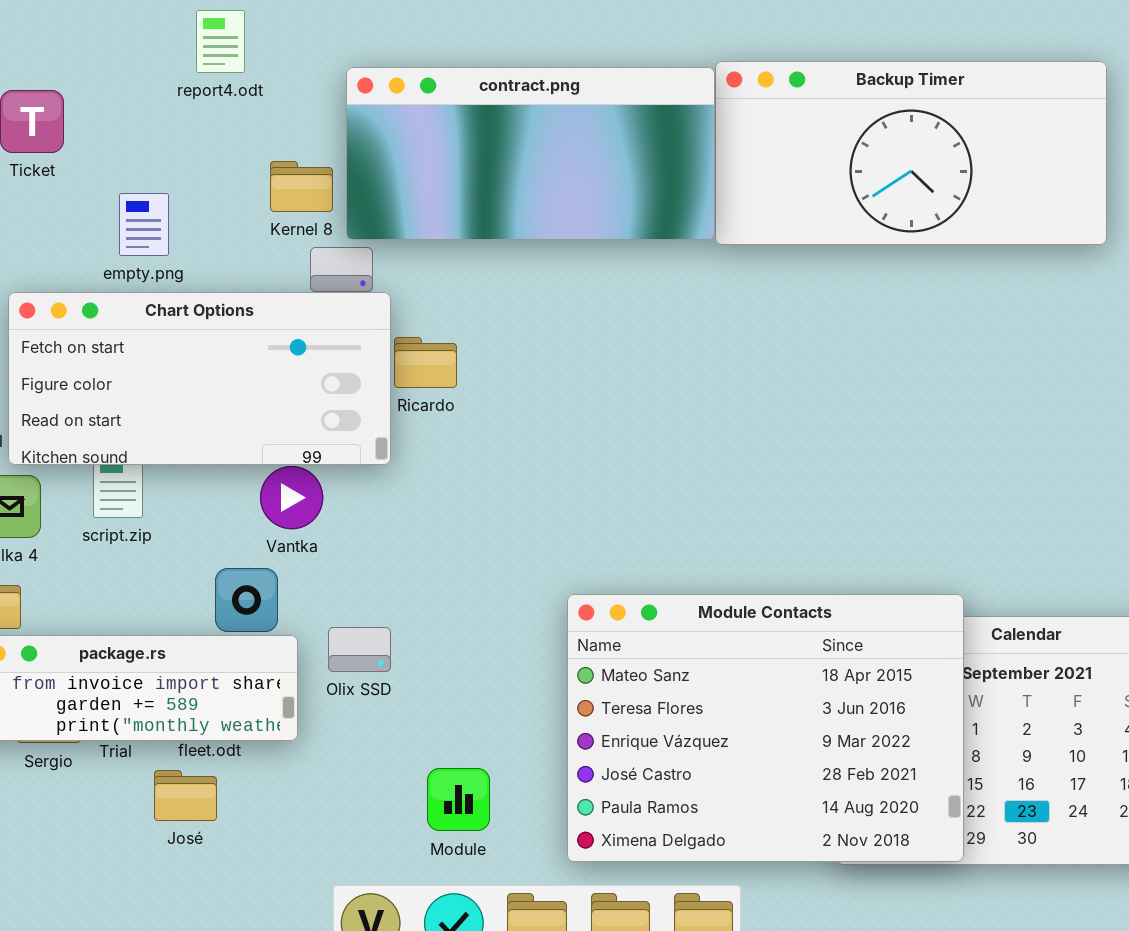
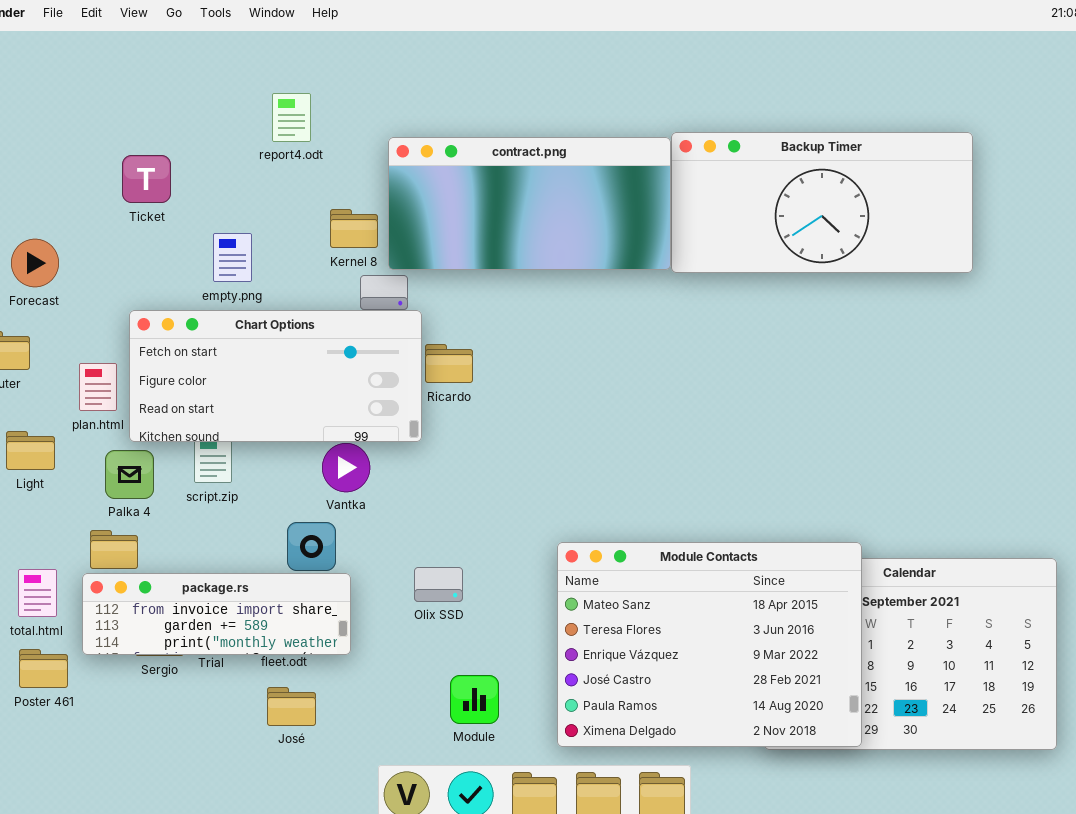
Olix SSD: [328,627,391,672] -> [414,567,463,602], moved
José: [154,770,217,821] -> [267,687,316,726], moved

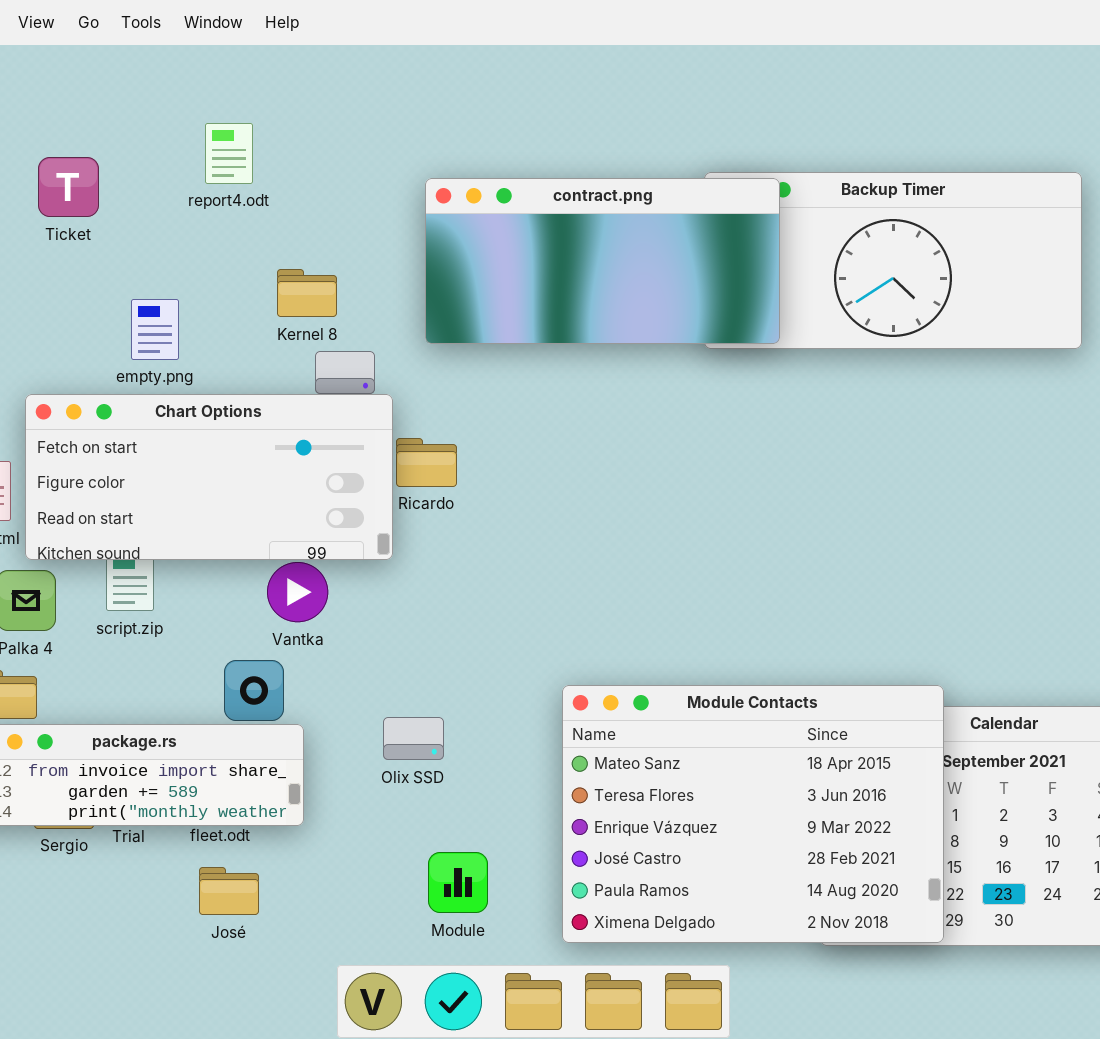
contract.png: [388,137,671,270] -> [425,178,780,344], moved
Ticket: [122,155,171,203] -> [38,157,99,217], moved

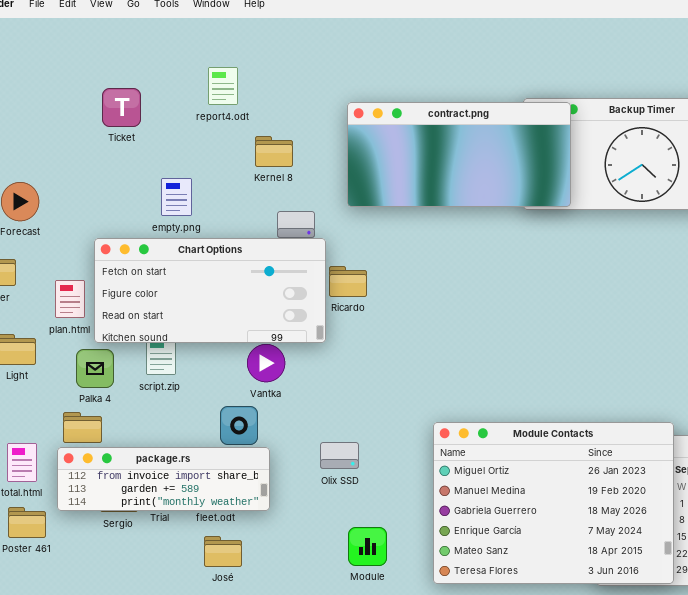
Kernel 8: [277,269,337,317] -> [255,136,293,167], moved
Module Contacts: [562,685,944,943] -> [433,422,674,584], scrolled up 4 rows

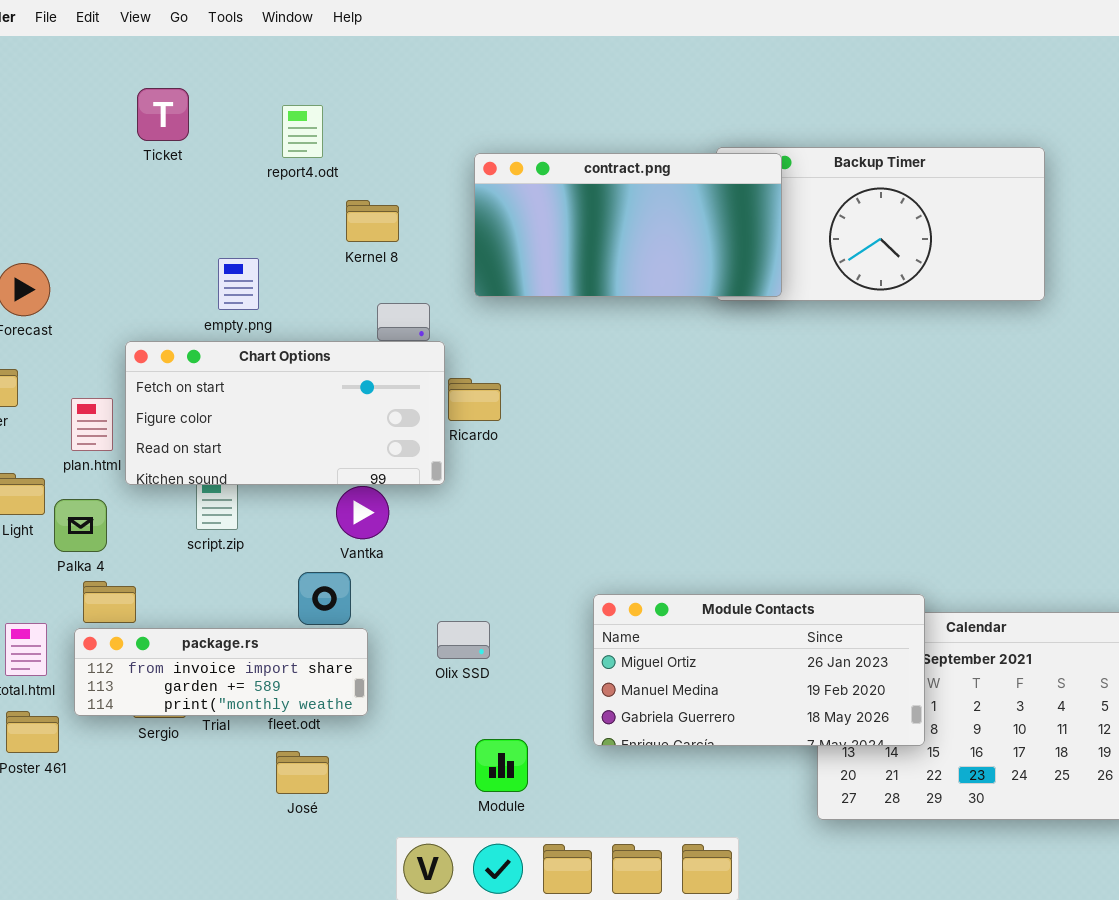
Ticket: [102,88,141,127] -> [137,88,189,141], moved
Palka 4: [76,349,114,388] -> [54,499,107,552], moved
Module Contacts: [433,422,674,584] -> [593,594,925,746], resized

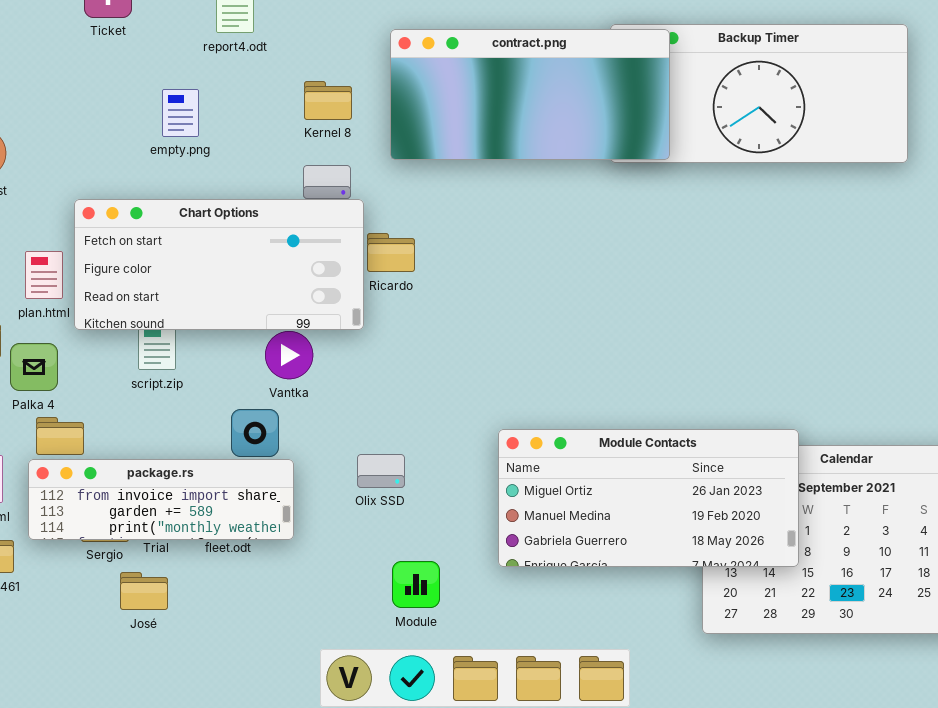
Kernel 8: [346,200,399,242] -> [304,81,352,120], moved
empty.png: [218,258,259,310] -> [162,89,199,137], moved
José: [276,751,329,794] -> [120,572,168,610], moved

